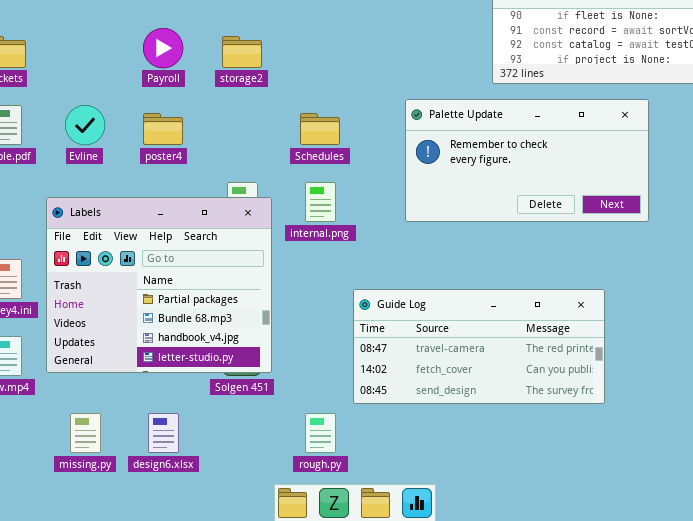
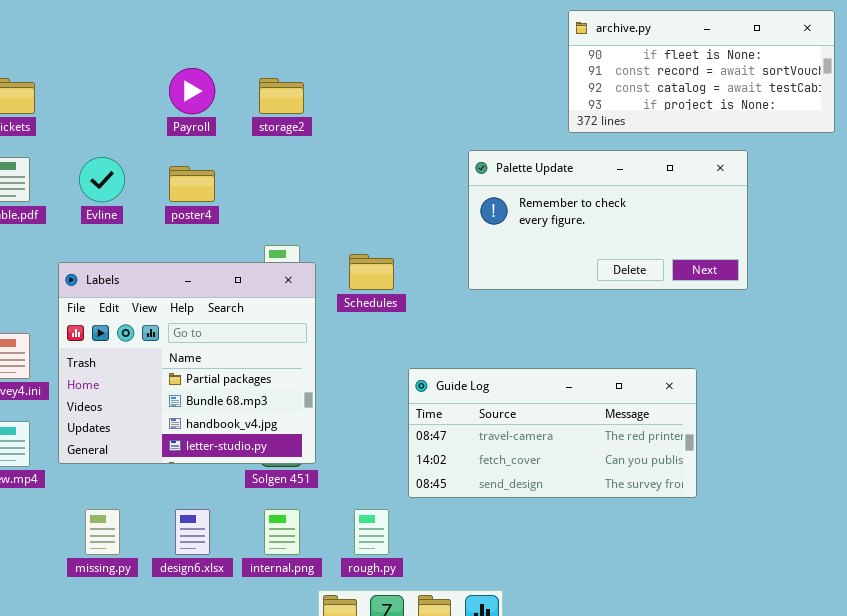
Schedules: [300,113,340,145] -> [349,254,394,290], moved
internal.png: [305,182,336,222] -> [264,509,300,555], moved

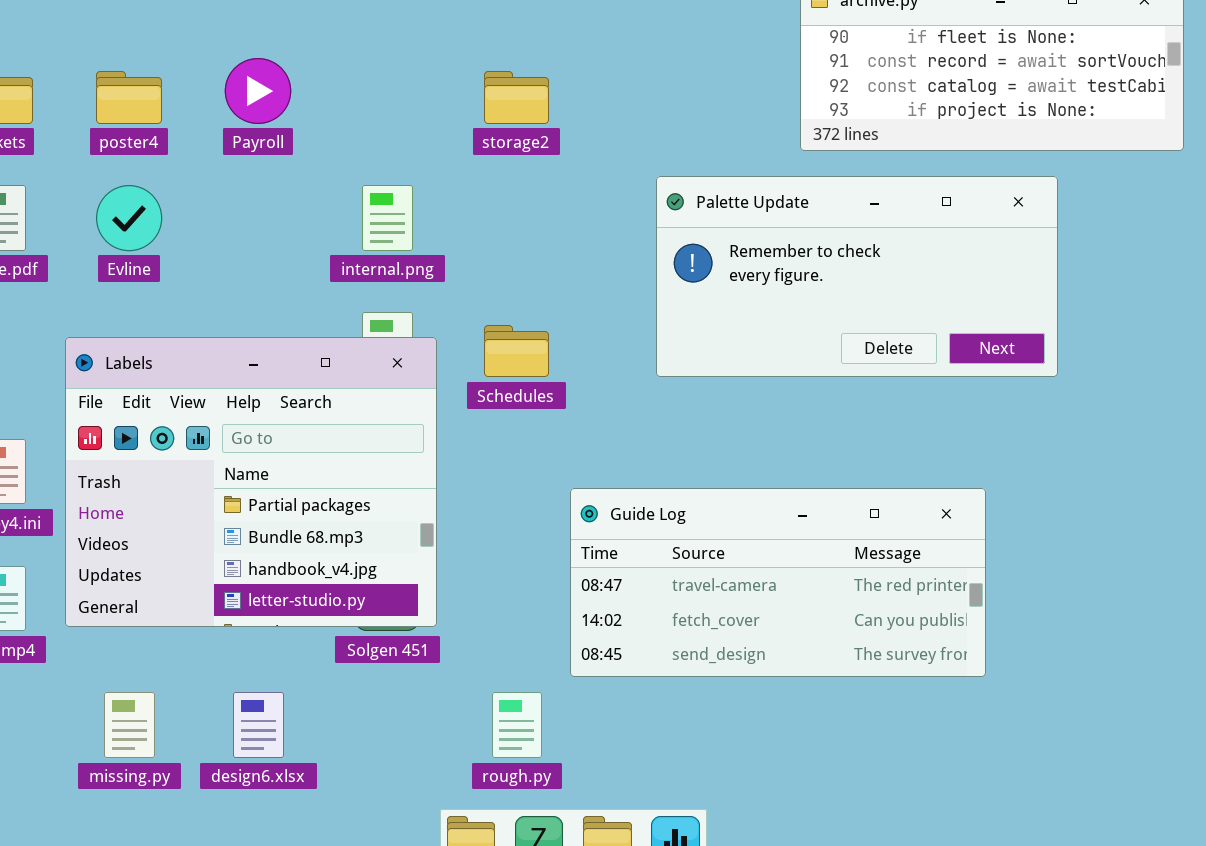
storage2: [259,78,304,114] -> [484,71,549,124], moved
poster4: [169,166,215,202] -> [96,71,162,124], moved
internal.png: [264,509,300,555] -> [362,185,413,251], moved

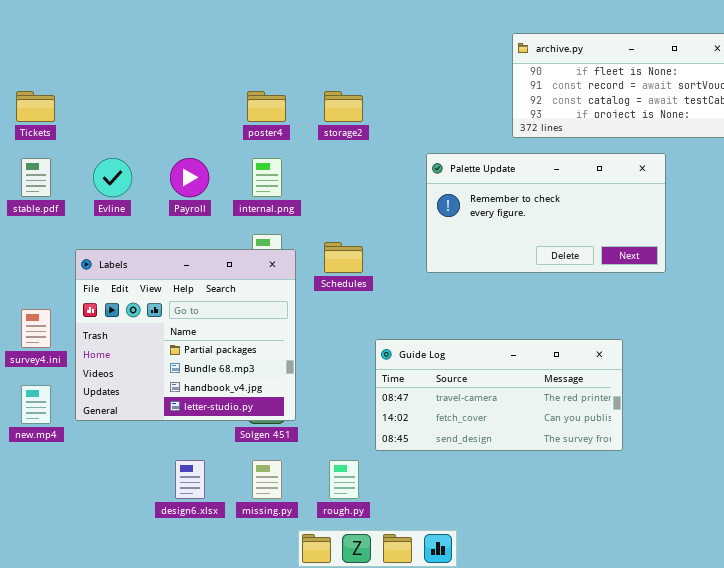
Payroll: [225,58,291,124] -> [170,158,209,197], moved
poster4: [96,71,162,124] -> [247,91,286,122], moved
missing.py: [104,692,155,758] -> [252,460,282,499], moved

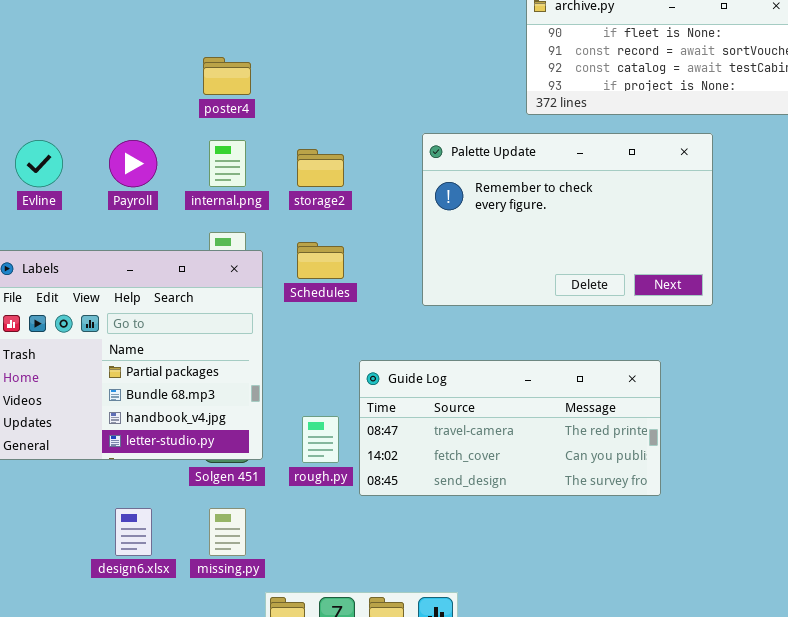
storage2: [324,91,363,122] -> [297,149,344,187], moved
Palette Update: [426,153,666,273] -> [422,133,713,306], resized
rough.py: [329,460,359,499] -> [302,416,339,463], moved

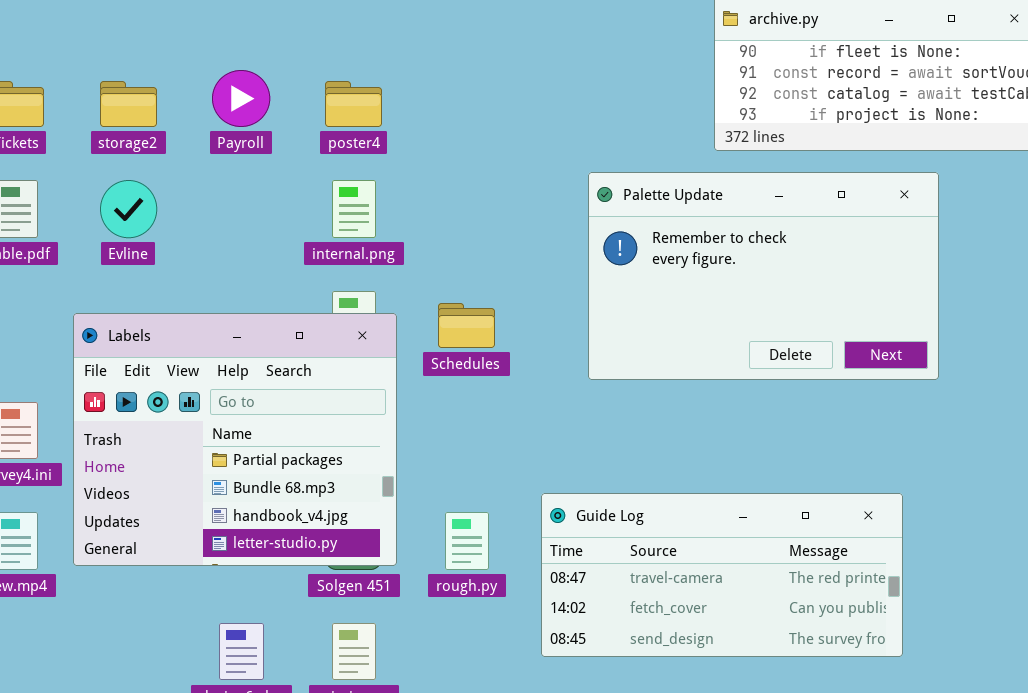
Payroll: [109,140,157,187] -> [212,70,270,127], moved
storage2: [297,149,344,187] -> [100,81,157,127], moved
Guide Log: [359,360,661,496] -> [541,493,903,657], moved

